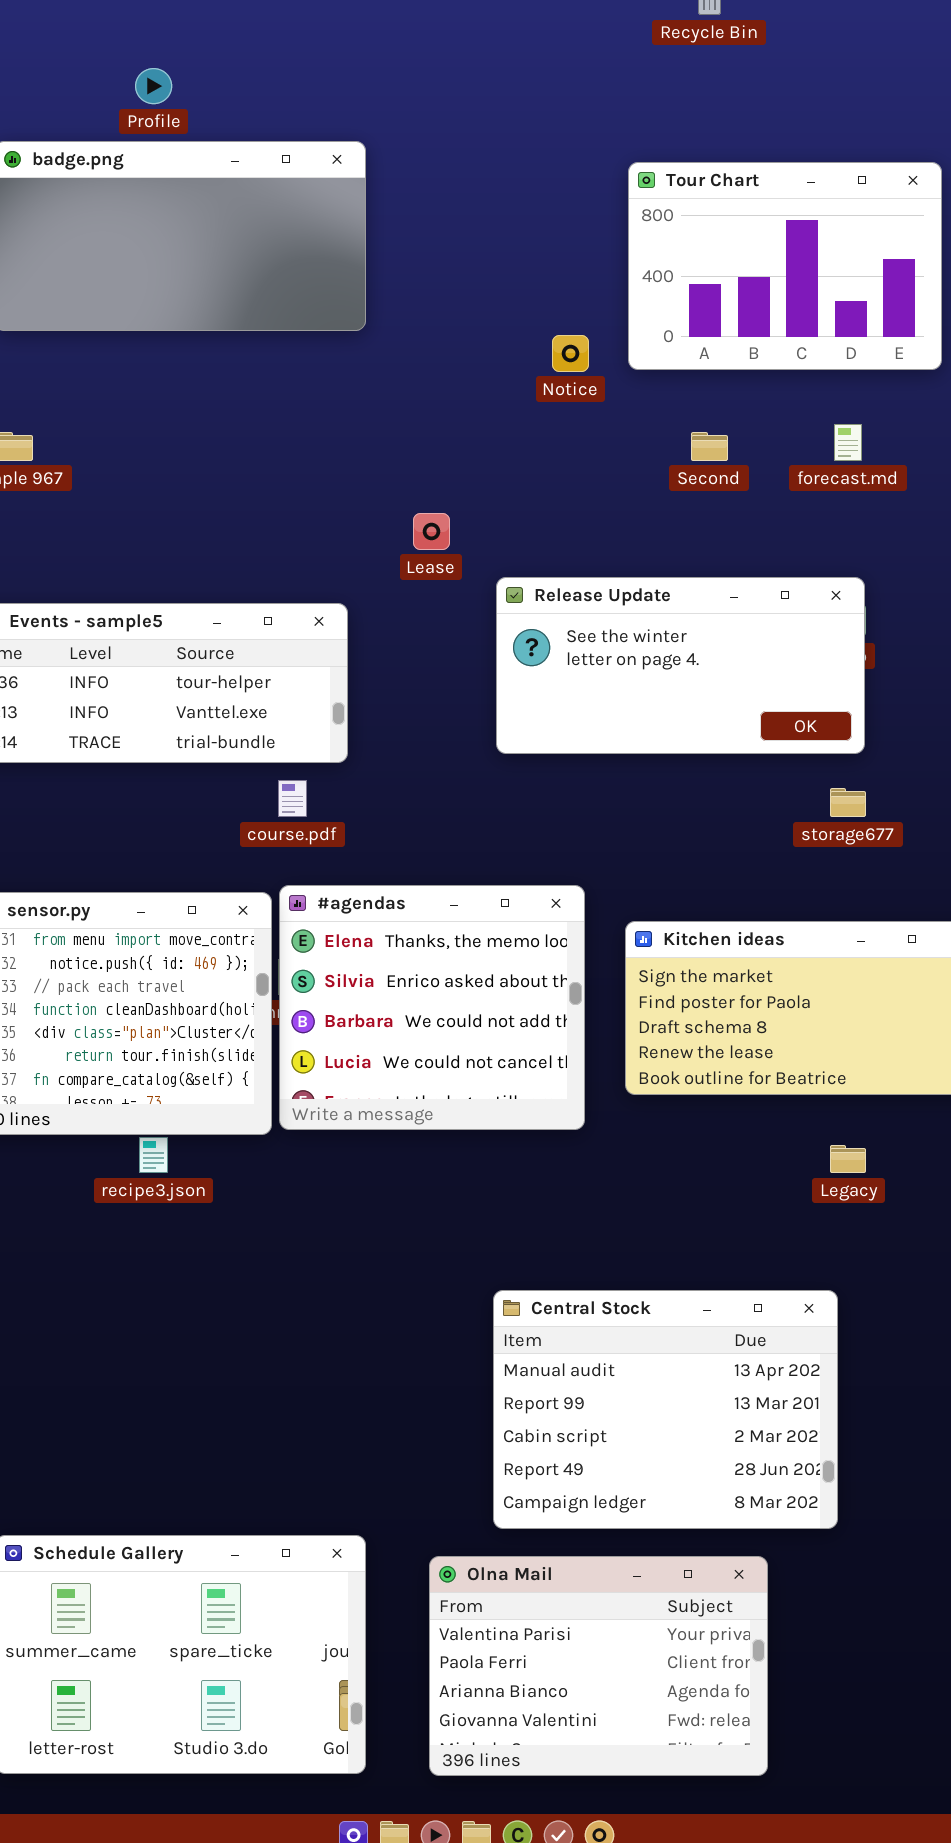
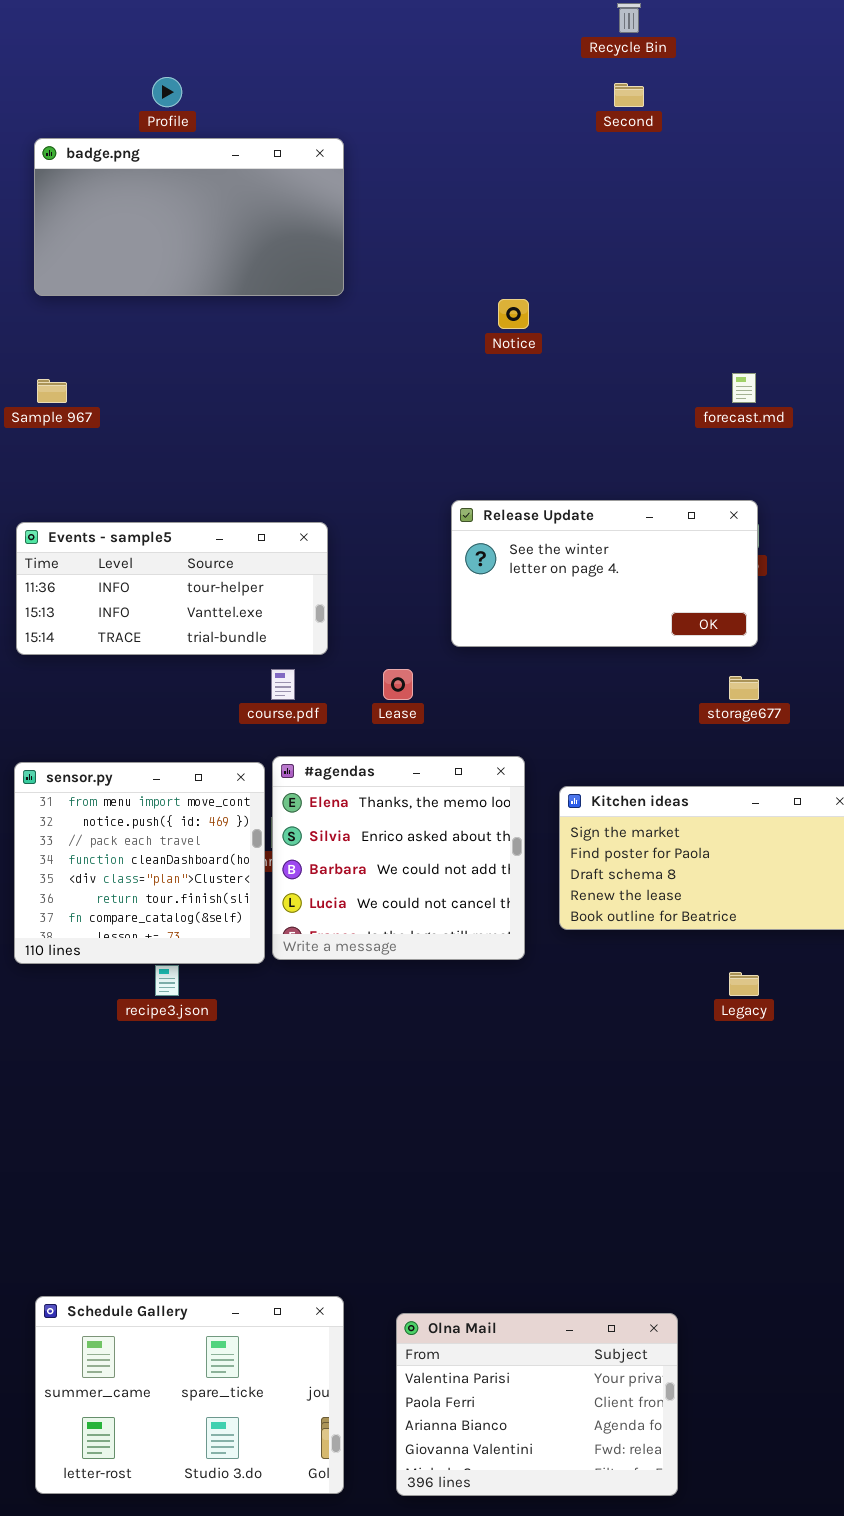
Tour Chart: [628,162,942,370] -> none, closed
Second: [691,432,728,461] -> [614,83,644,107], moved
Lease: [413,513,450,550] -> [383,669,413,700], moved
Central Stock: [493,1290,838,1529] -> none, closed

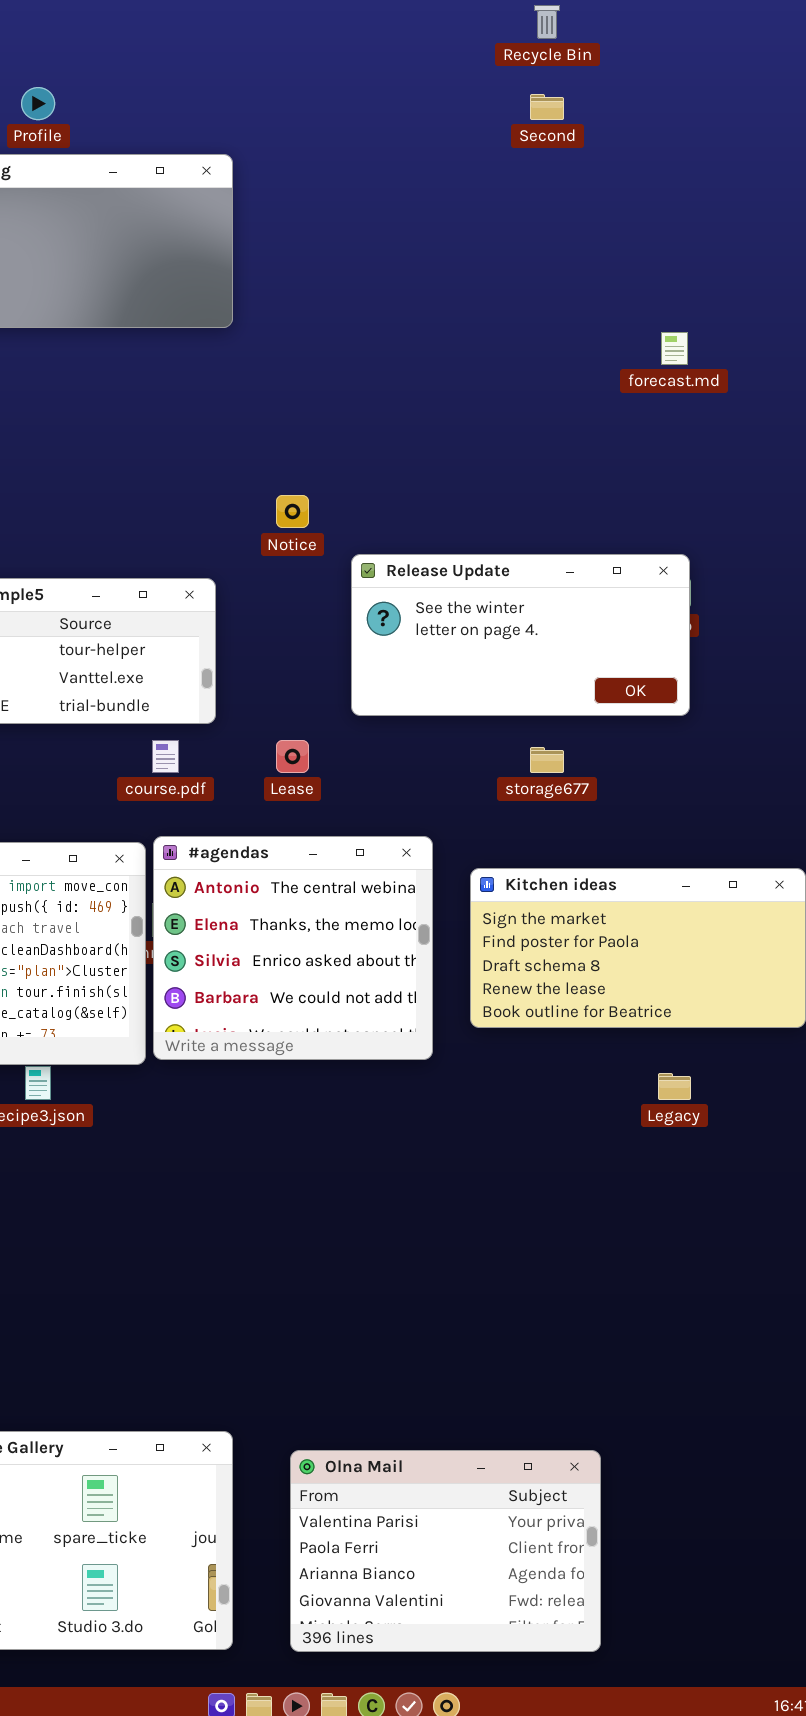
Notice: [498,299,529,329] -> [276,495,309,528], moved
forecast.md: [732,373,756,403] -> [661,332,688,365], moved
storage677: [729,676,759,700] -> [530,747,564,773], moved
#agendas: [272,756,525,960] -> [153,836,433,1060], scrolled up 1 row

